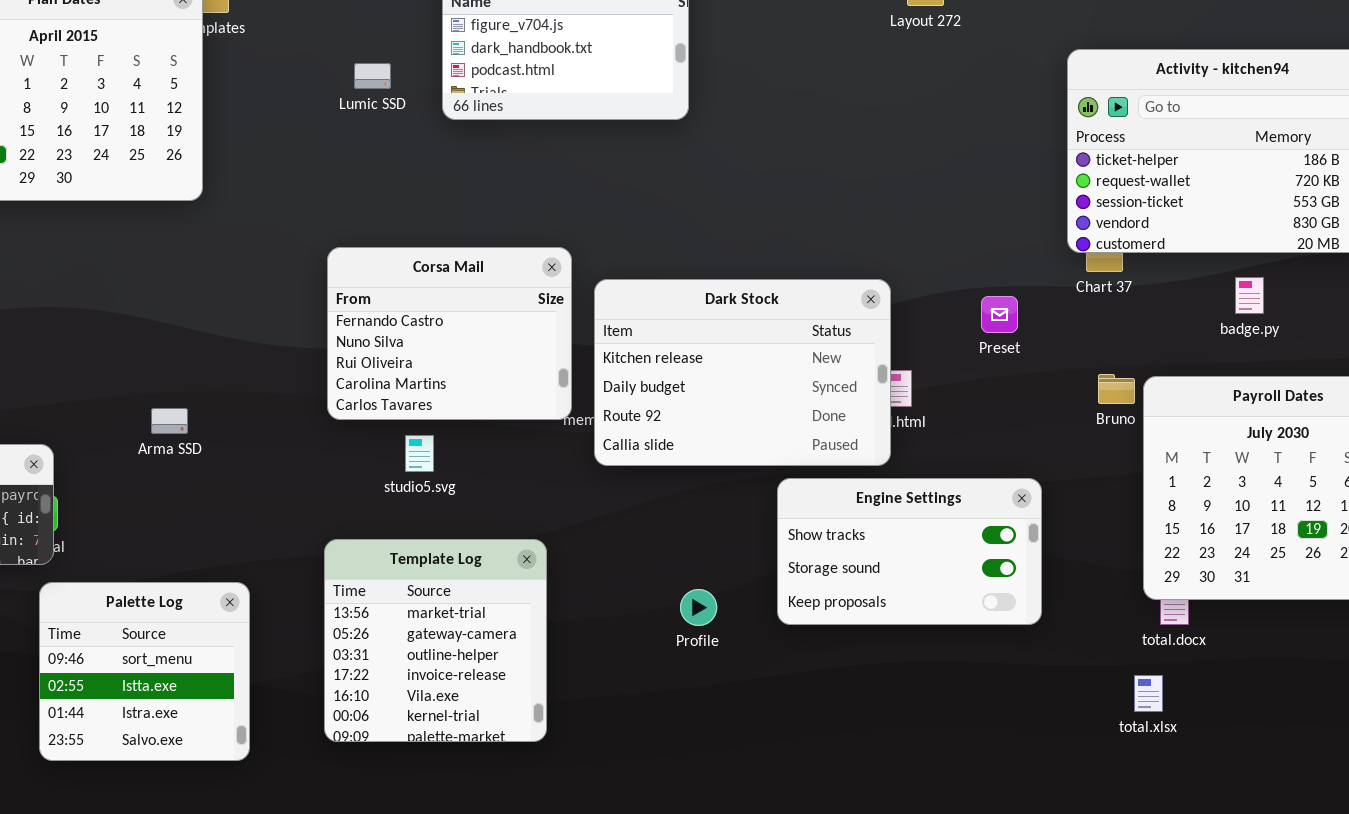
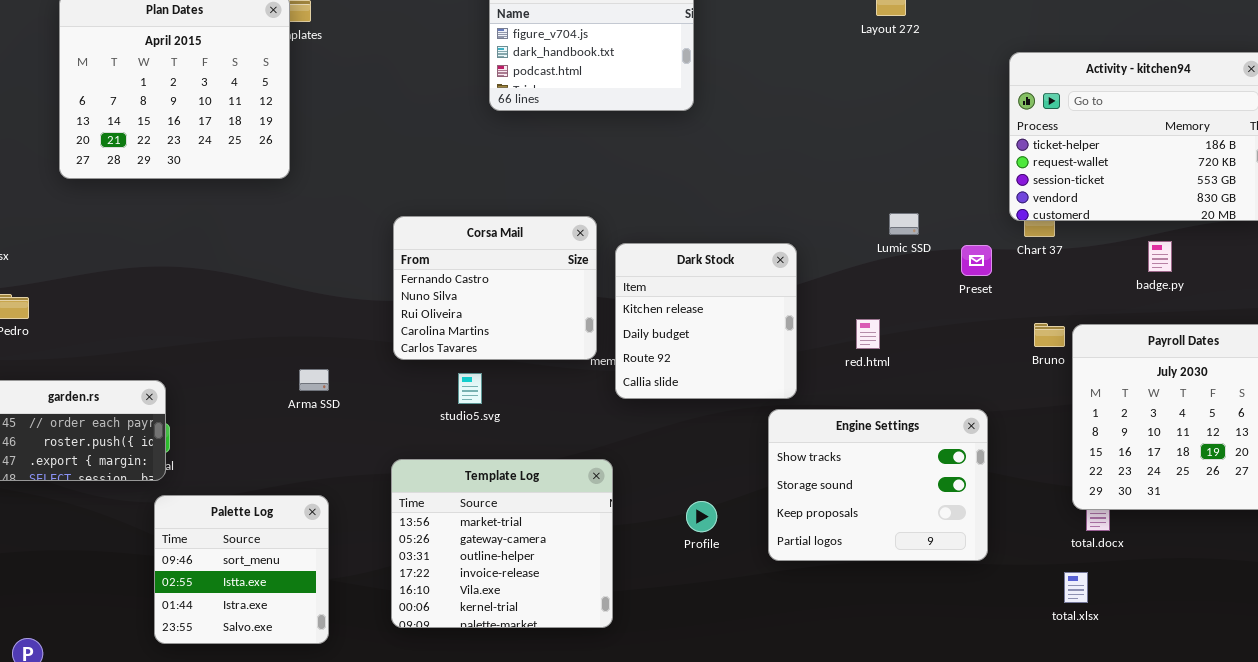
Lumic SSD: [354,63,391,89] -> [889,213,919,235], moved
Dark Stock: [594,279,891,466] -> [615,243,797,399], resized
Preset: [981,296,1018,333] -> [961,245,992,276], moved
Arma SSD: [151,408,188,434] -> [299,369,329,391], moved
Engine Settings: [777,478,1042,625] -> [768,409,988,561], resized
Template Log: [324,539,547,742] -> [391,459,613,628], resized

